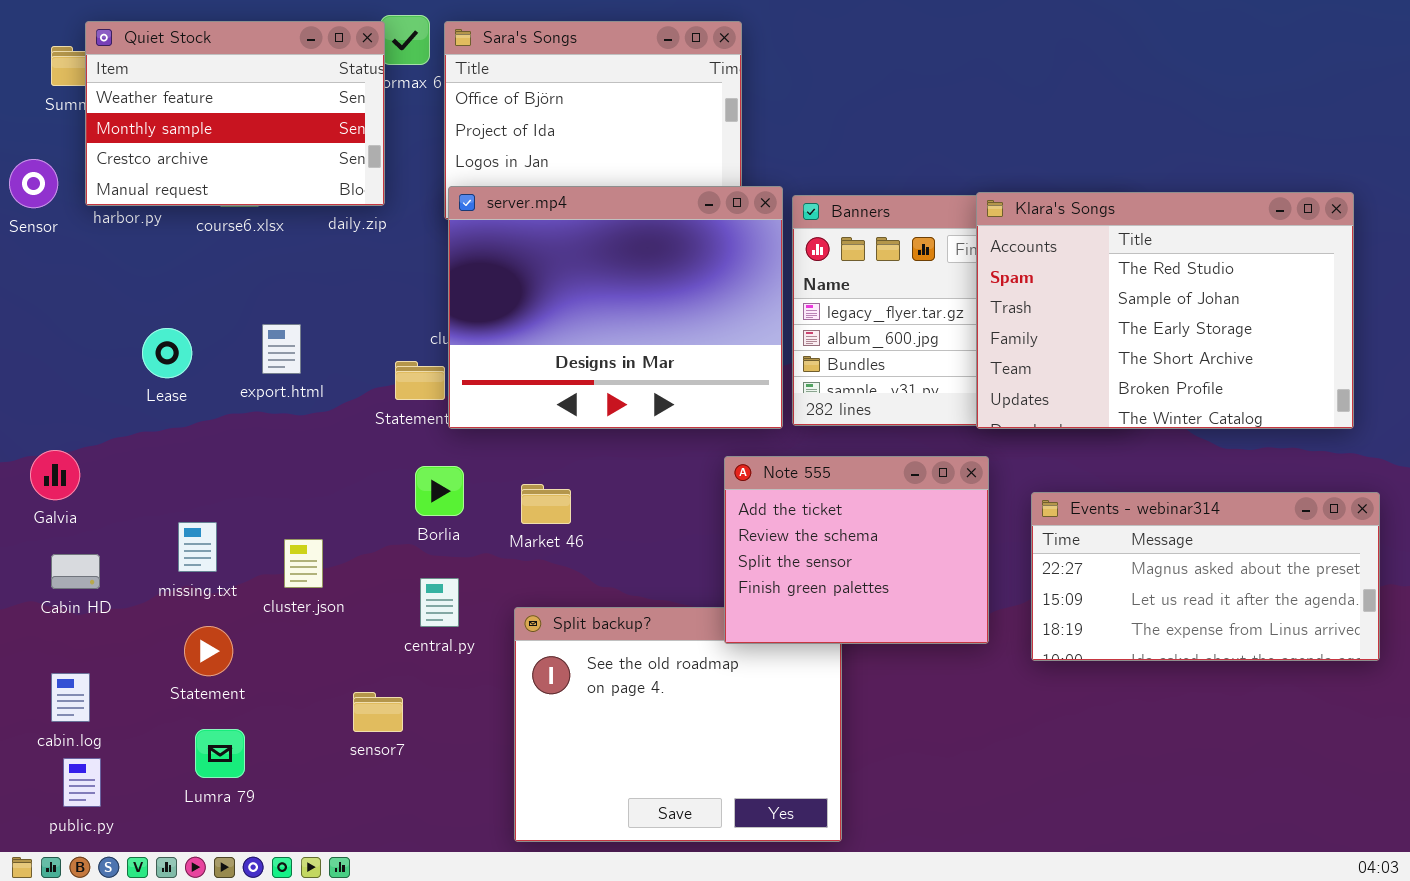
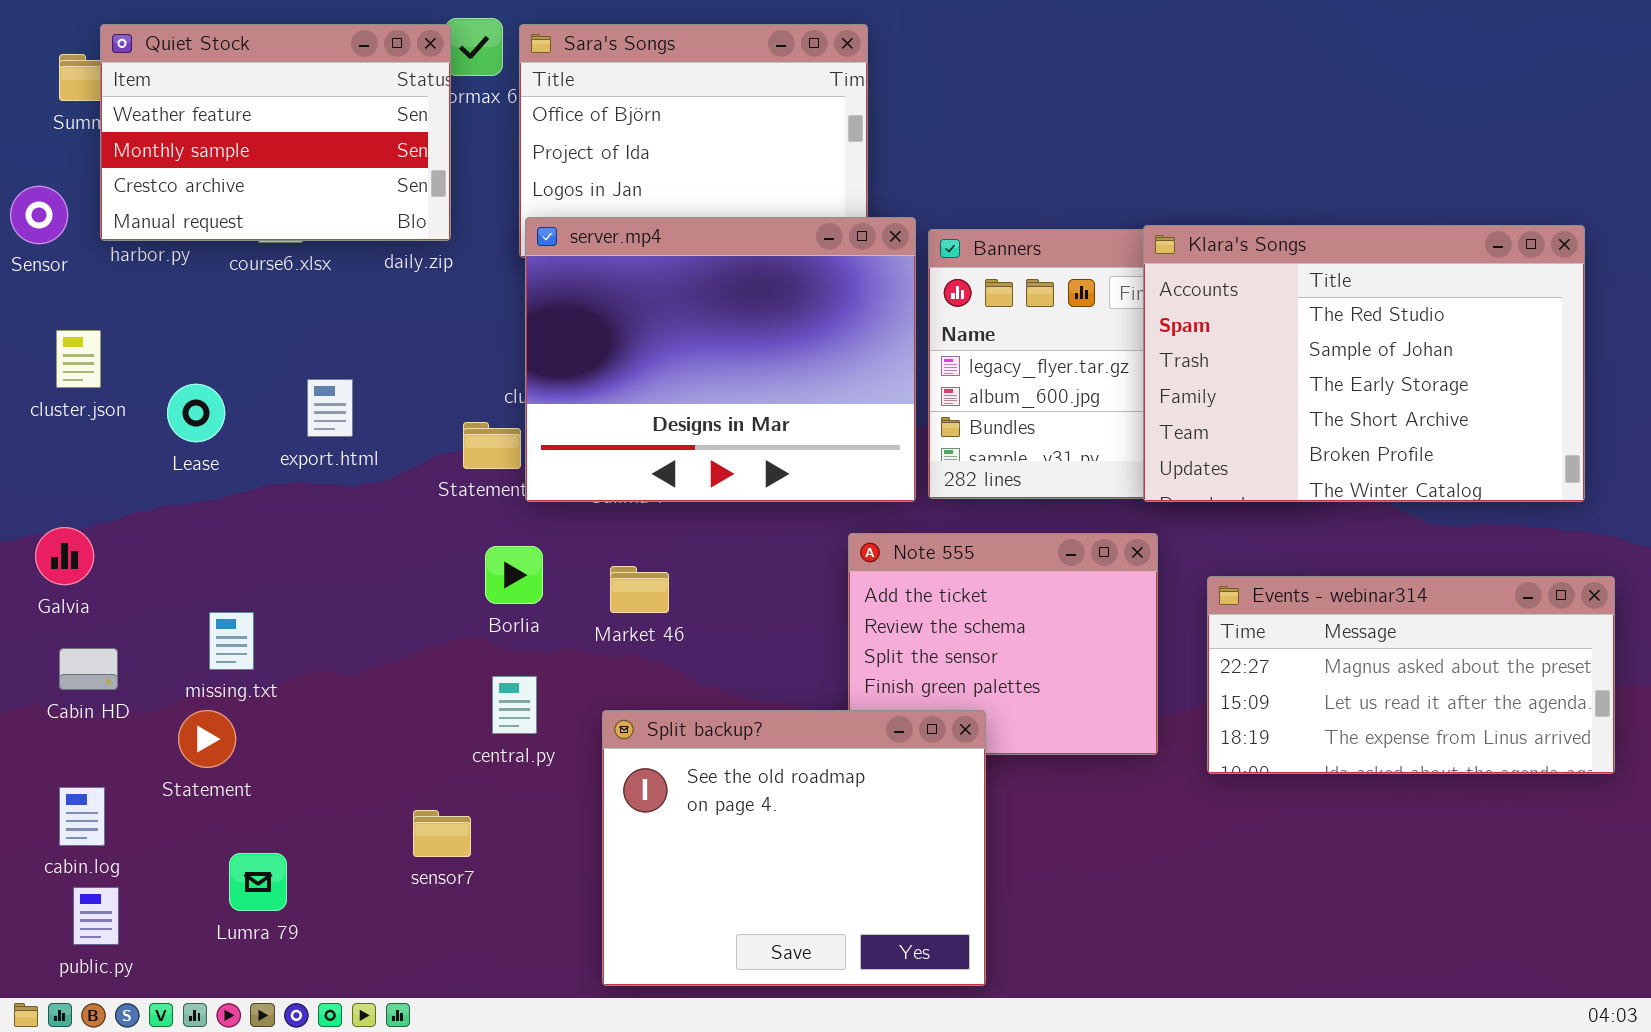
cluster.json: [284,539,323,588] -> [56,330,101,388], moved
Split backup?: [514,607,842,842] -> [602,710,986,986], raised
Statement: [184,626,233,676] -> [178,710,236,768], moved

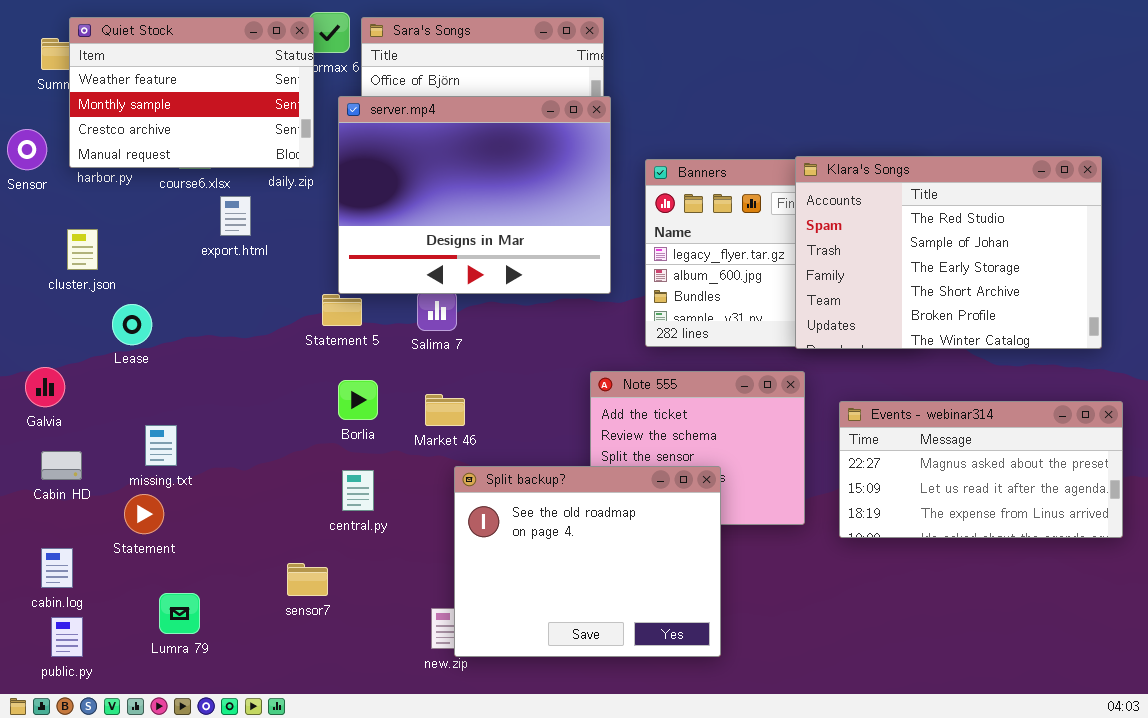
server.mp4: [525,217,916,502] -> [338,96,611,294], moved
cluster.json: [56,330,101,388] -> [67,229,98,270], moved
export.html: [307,379,353,437] -> [220,196,251,236], moved
Lease: [167,384,225,442] -> [112,304,152,345], moved
Split backup?: [602,710,986,986] -> [454,466,721,657], moved

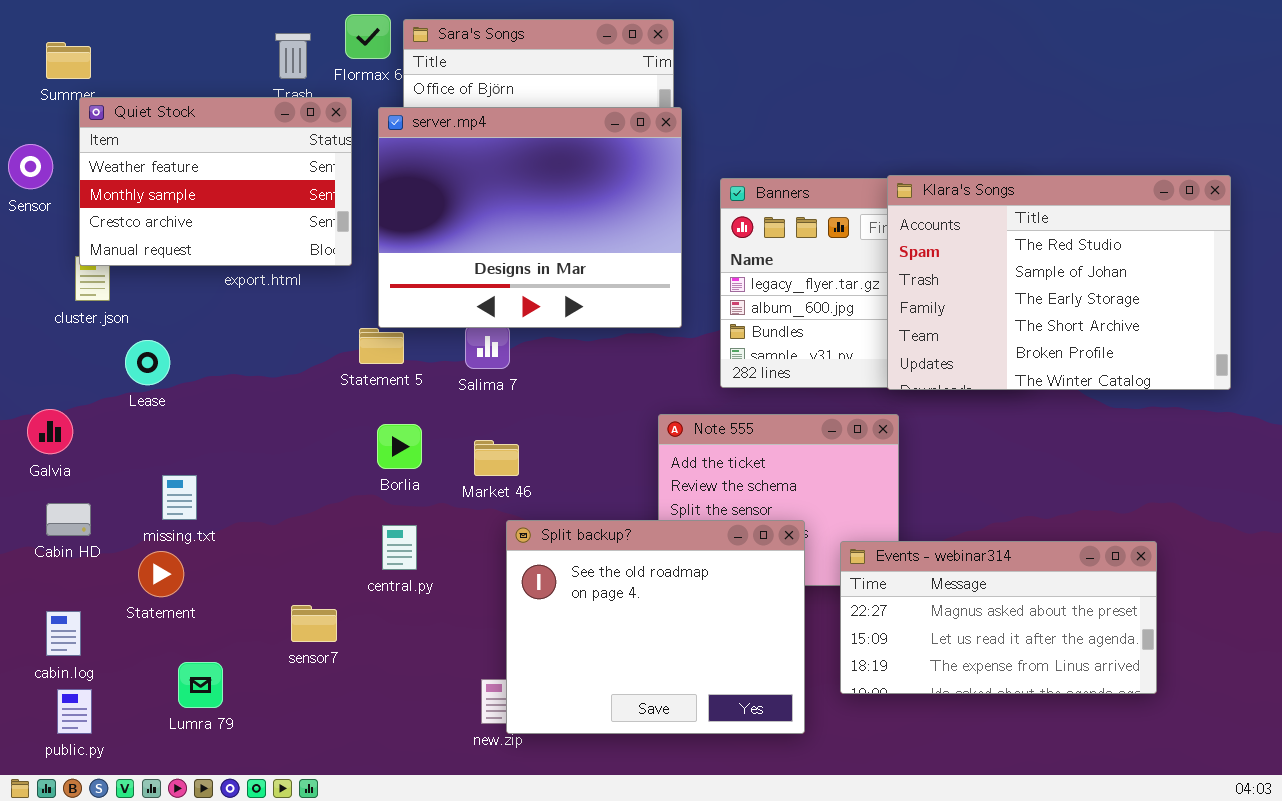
Quiet Stock: [69,17,314,168] -> [79,97,352,266], moved
Events - webinar314: [839,401,1123,538] -> [840,541,1157,694], moved
sensor7: [287,563,328,596] -> [291,605,337,642], moved

